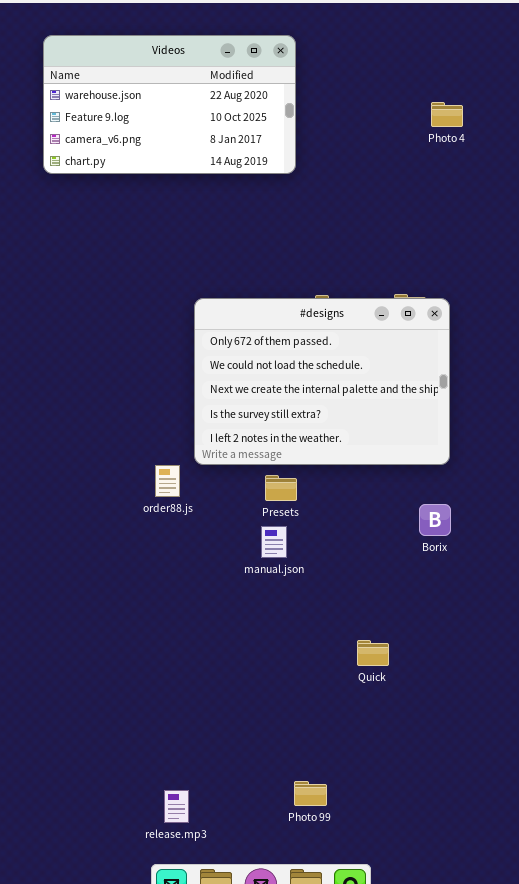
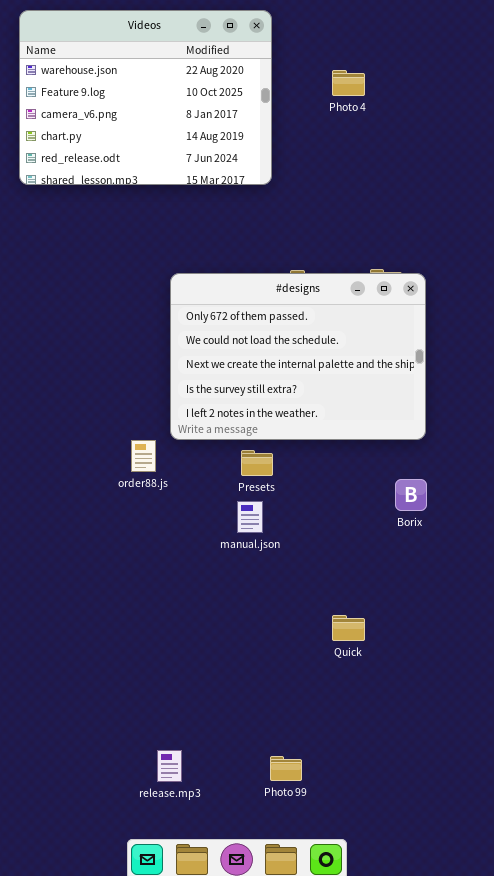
Videos: [43,35,296,174] -> [19,10,272,185], resized
Photo 4: [431,102,463,127] -> [332,70,365,96], moved
release.mp3: [164,790,189,823] -> [157,750,182,782], moved

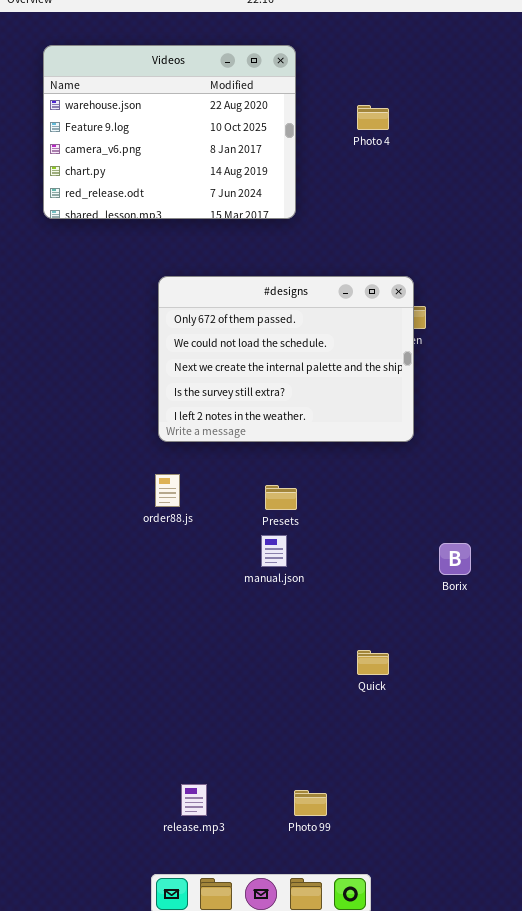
#designs: [170,273,426,440] -> [158,276,414,442], moved
Borix: [395,479,427,511] -> [439,543,471,575], moved

